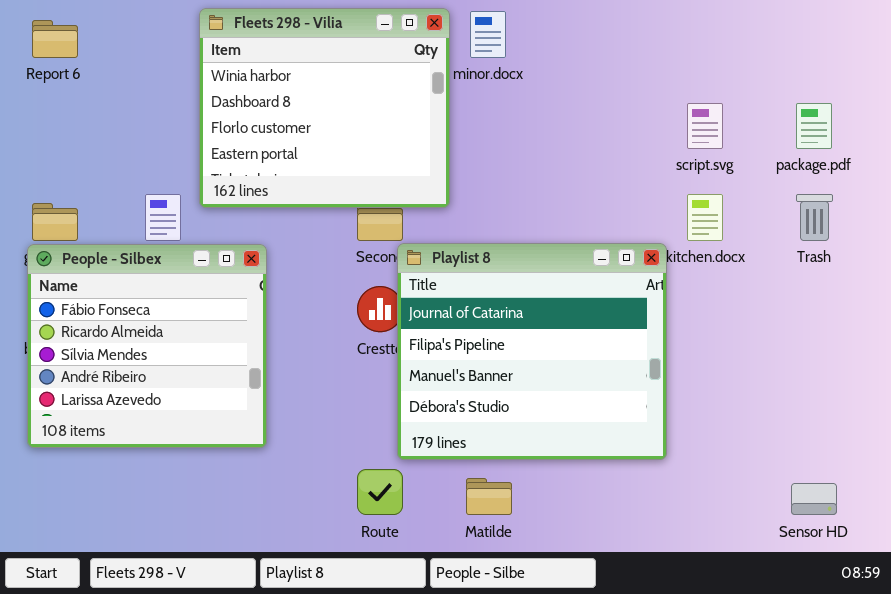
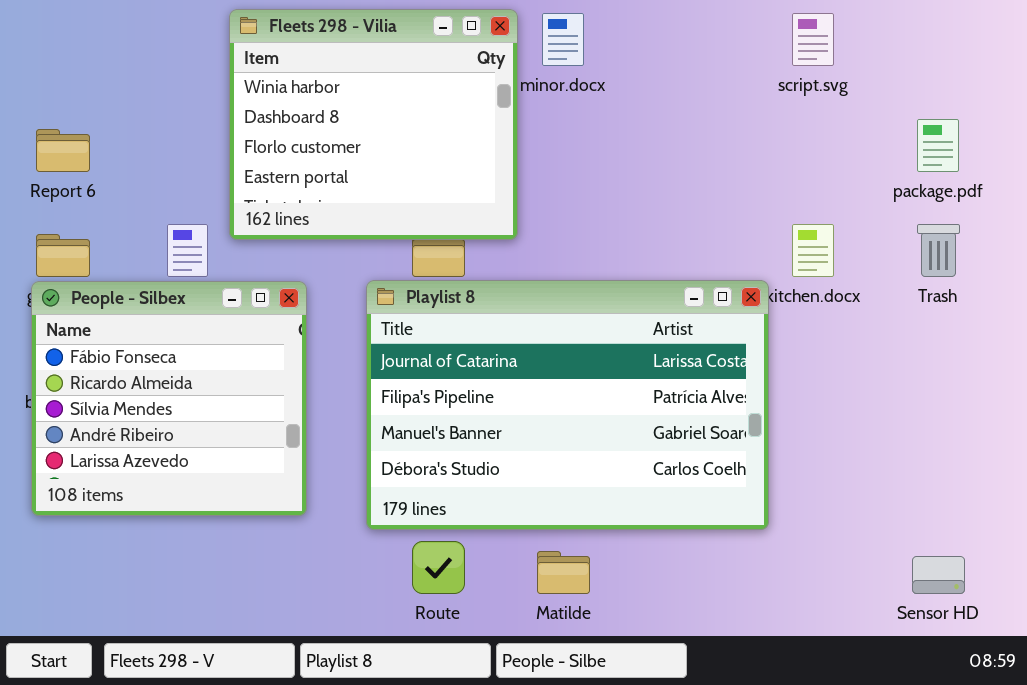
Report 6: [32,20,78,58] -> [36,129,90,172], moved
script.svg: [687,103,723,149] -> [792,13,834,66], moved
Playlist 8: [397,243,667,460] -> [366,280,769,530], resized

